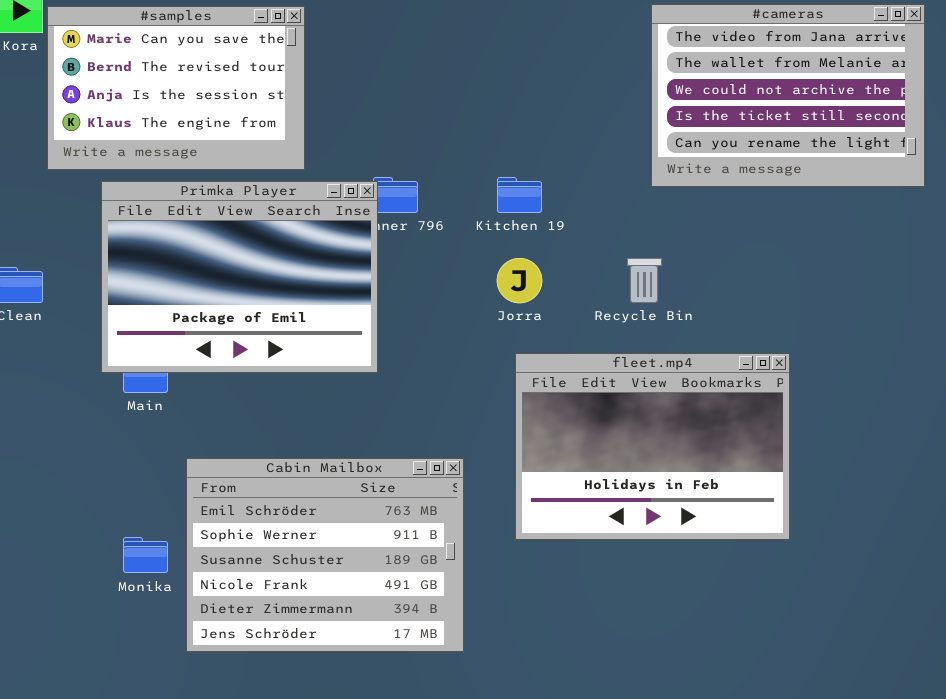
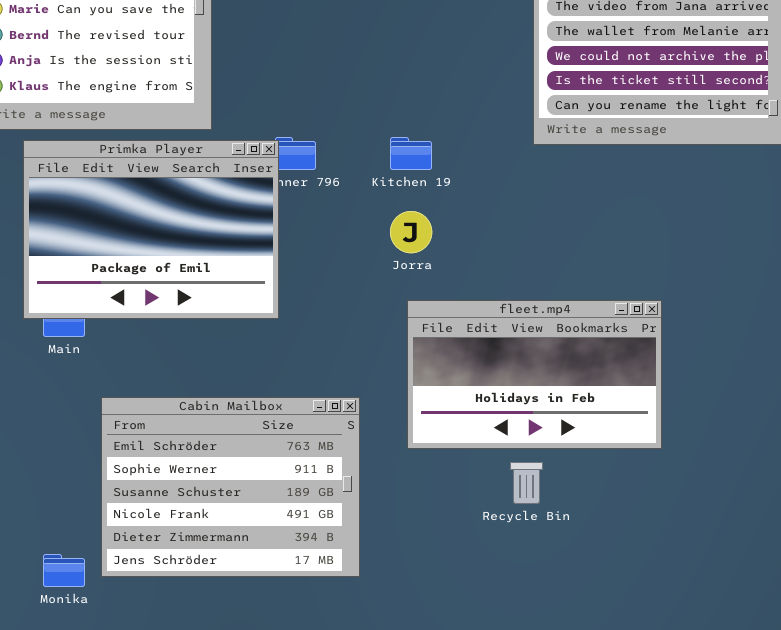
Recycle Bin: [627,258,662,303] -> [510,462,543,504], moved
fleet.mp4: [515,353,790,540] -> [407,300,662,449], resized
Monika: [123,537,168,573] -> [43,554,85,587], moved

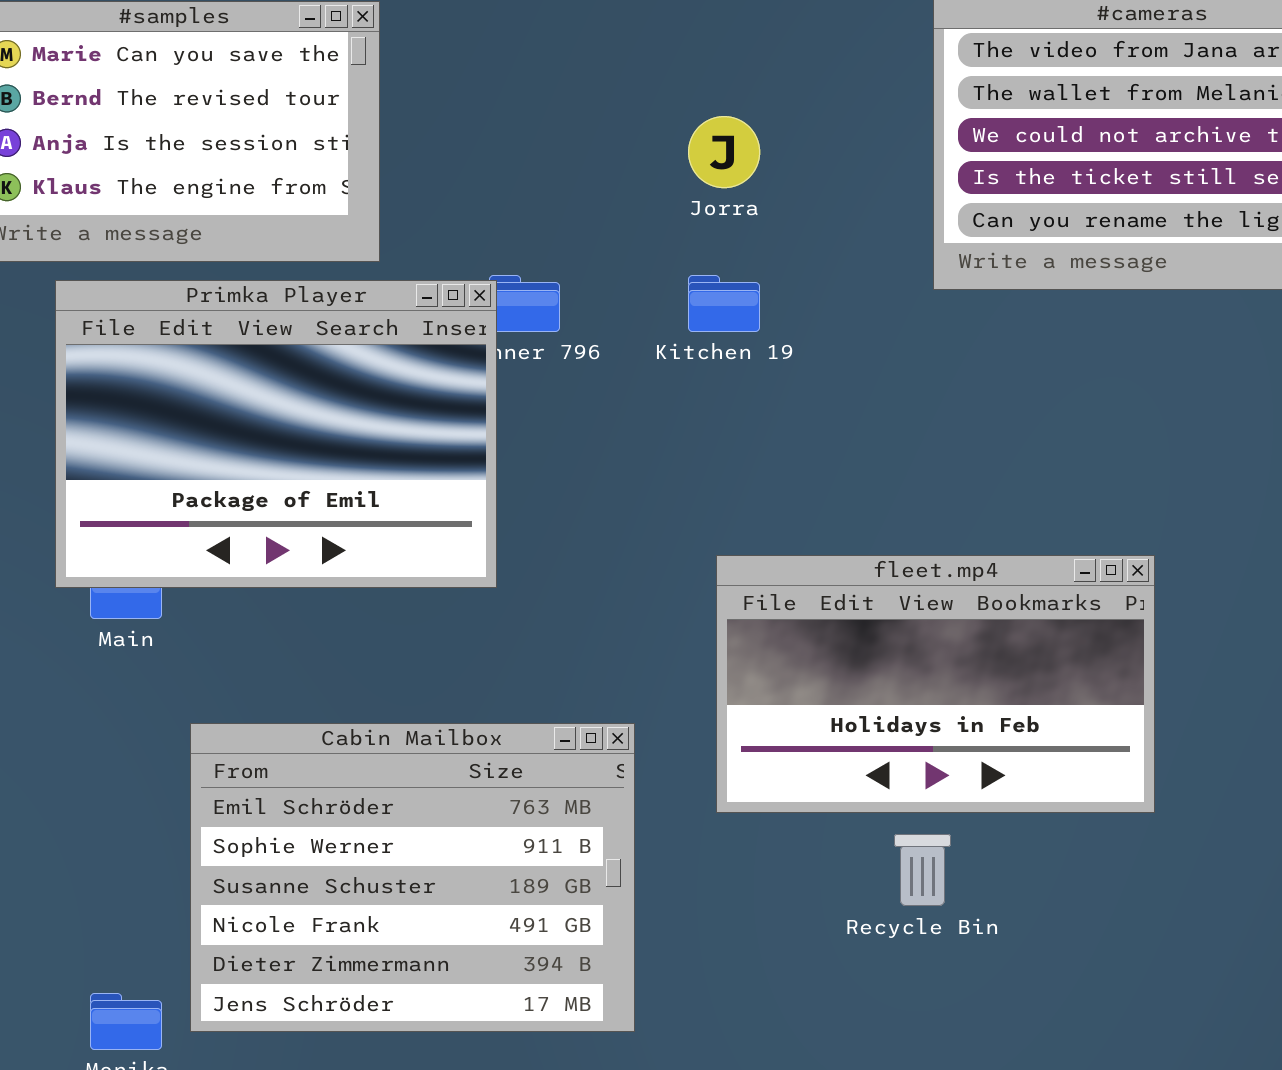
Jorra: [390,211,432,253] -> [688,116,760,188], moved

